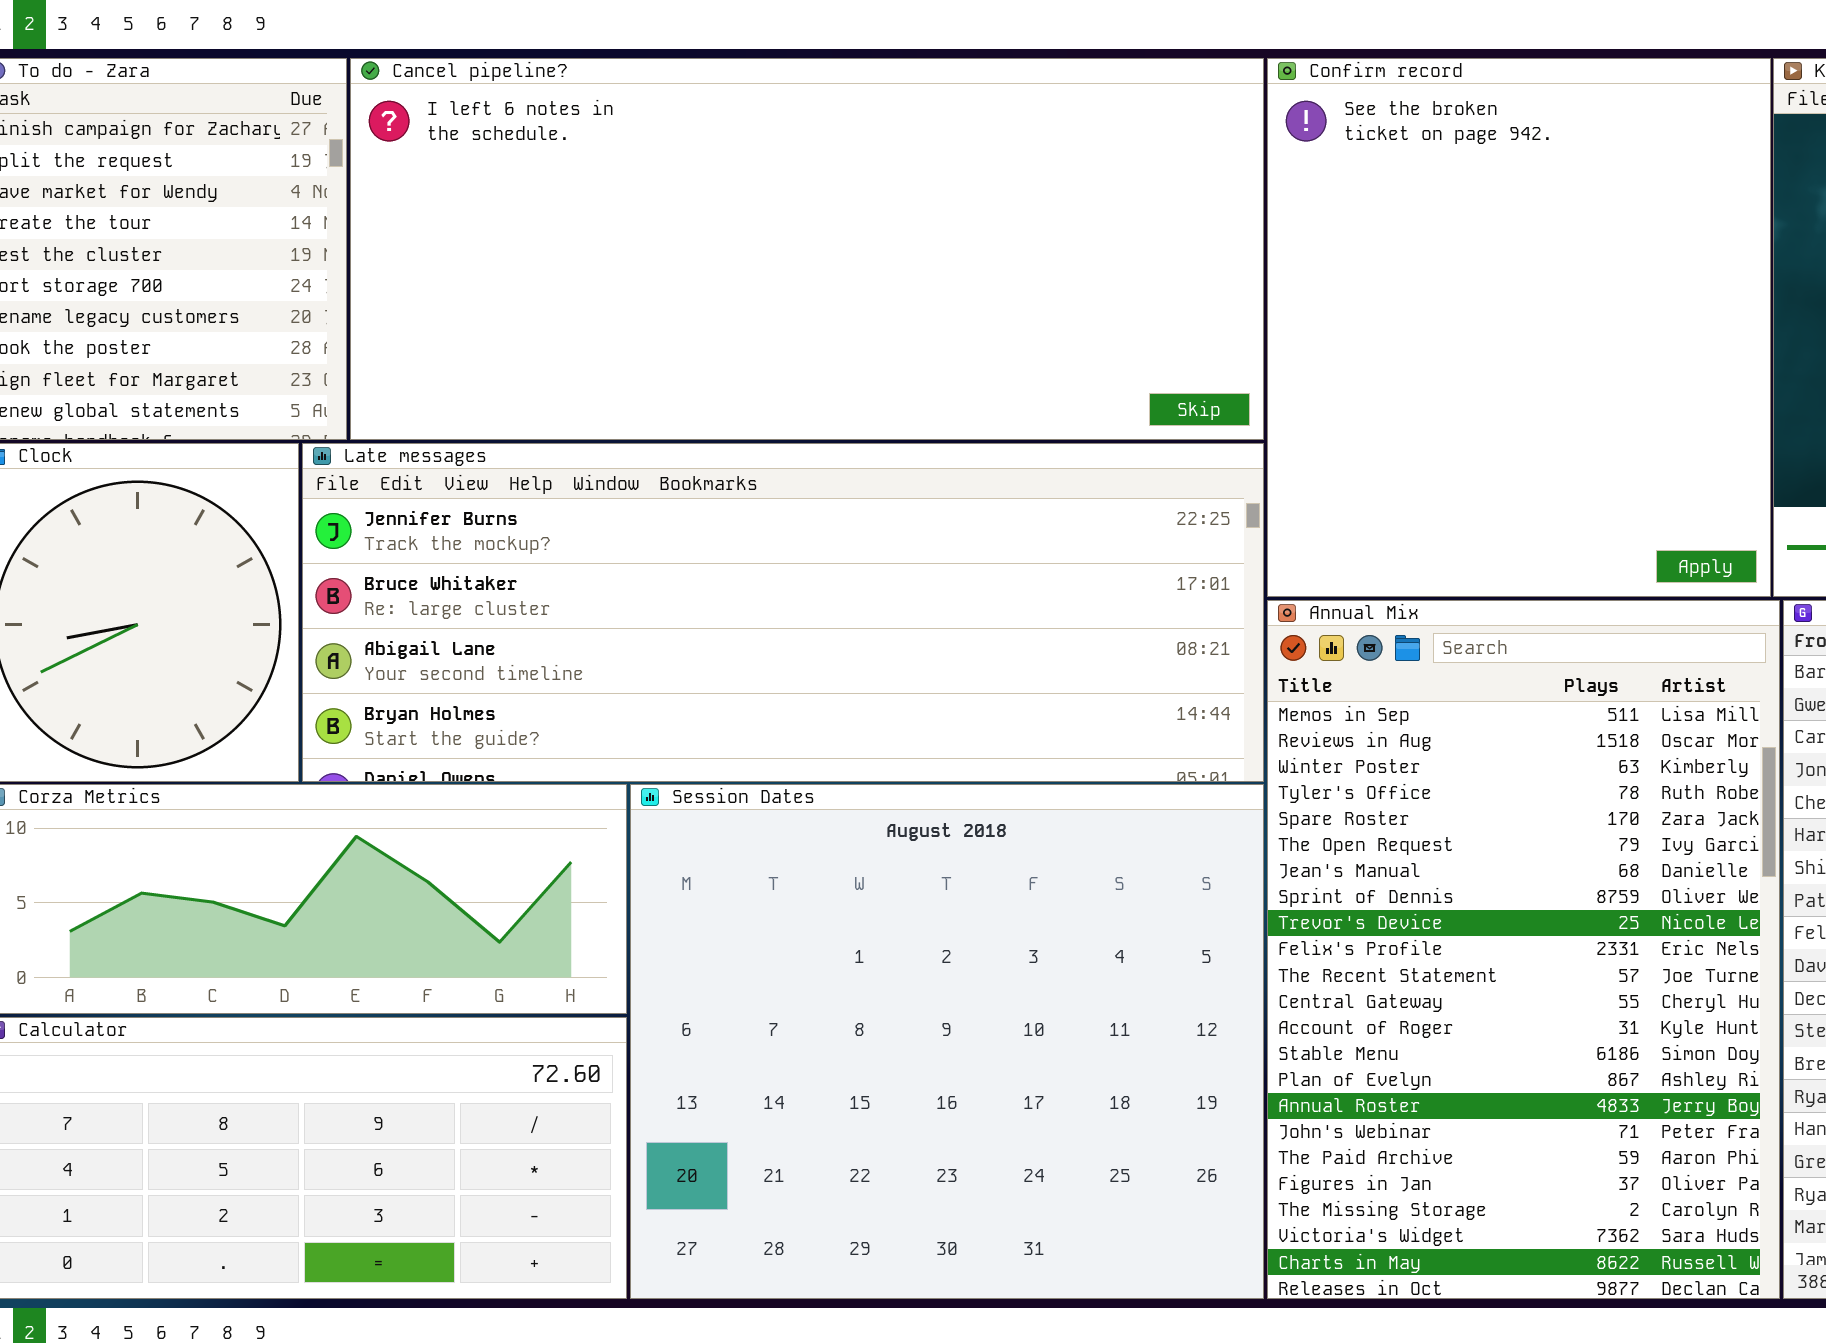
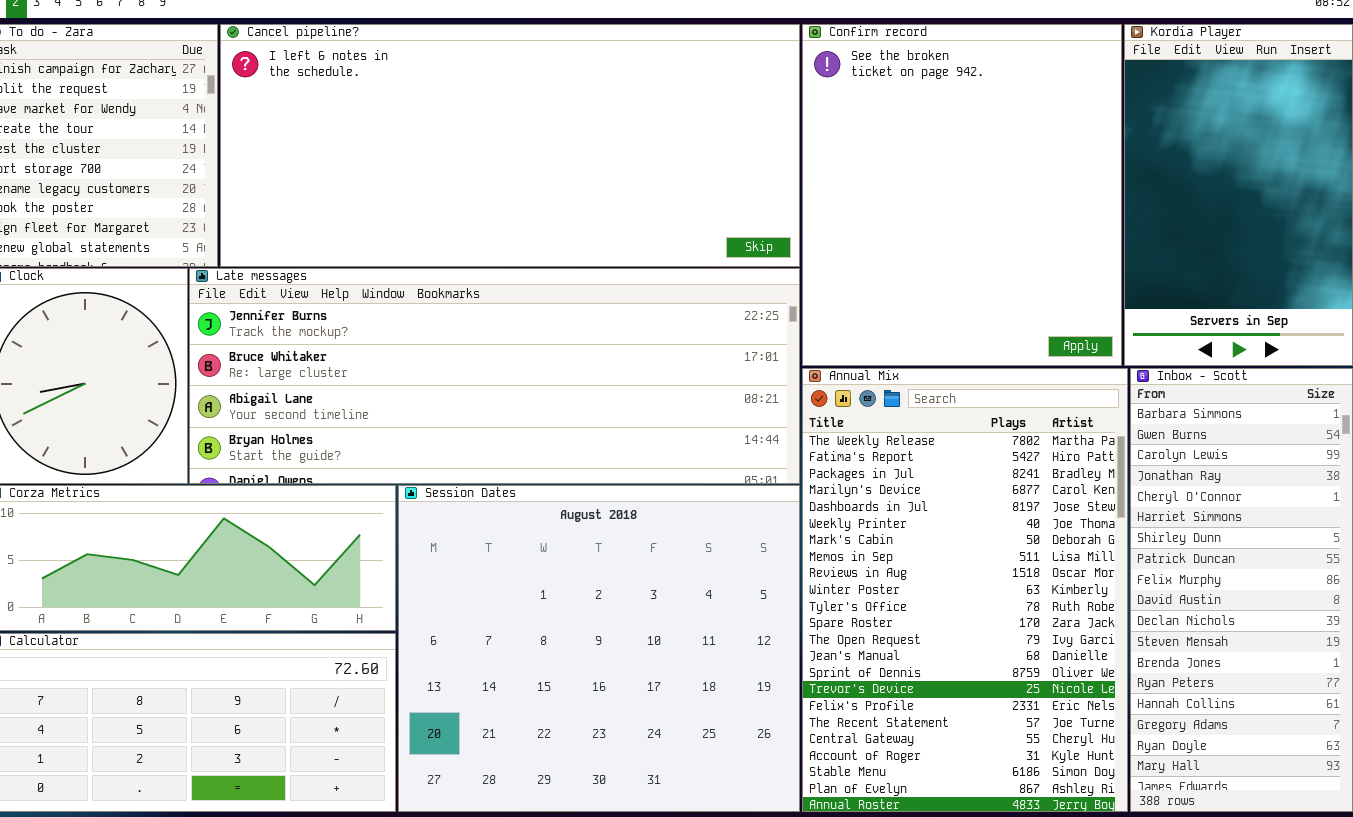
Annual Mix: [1267,600,1780,1299] -> [802,368,1128,812], scrolled up 7 rows

